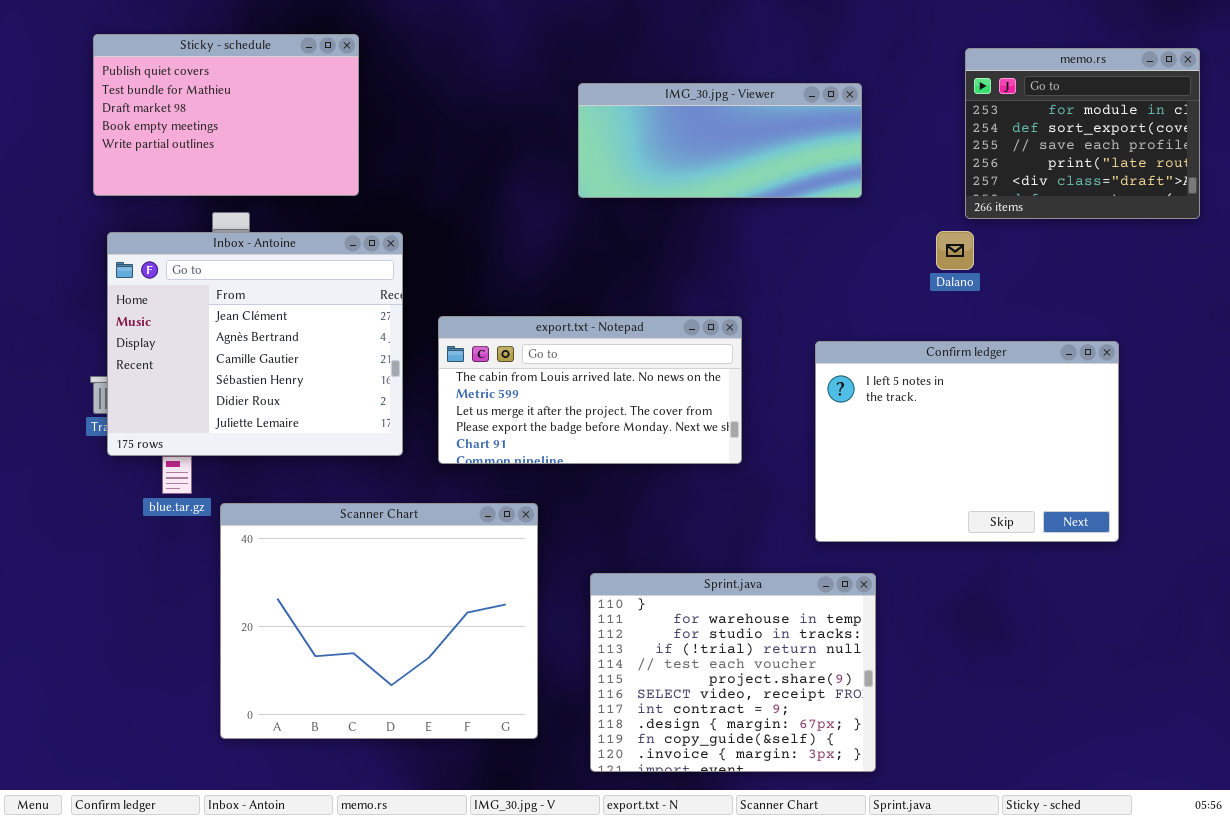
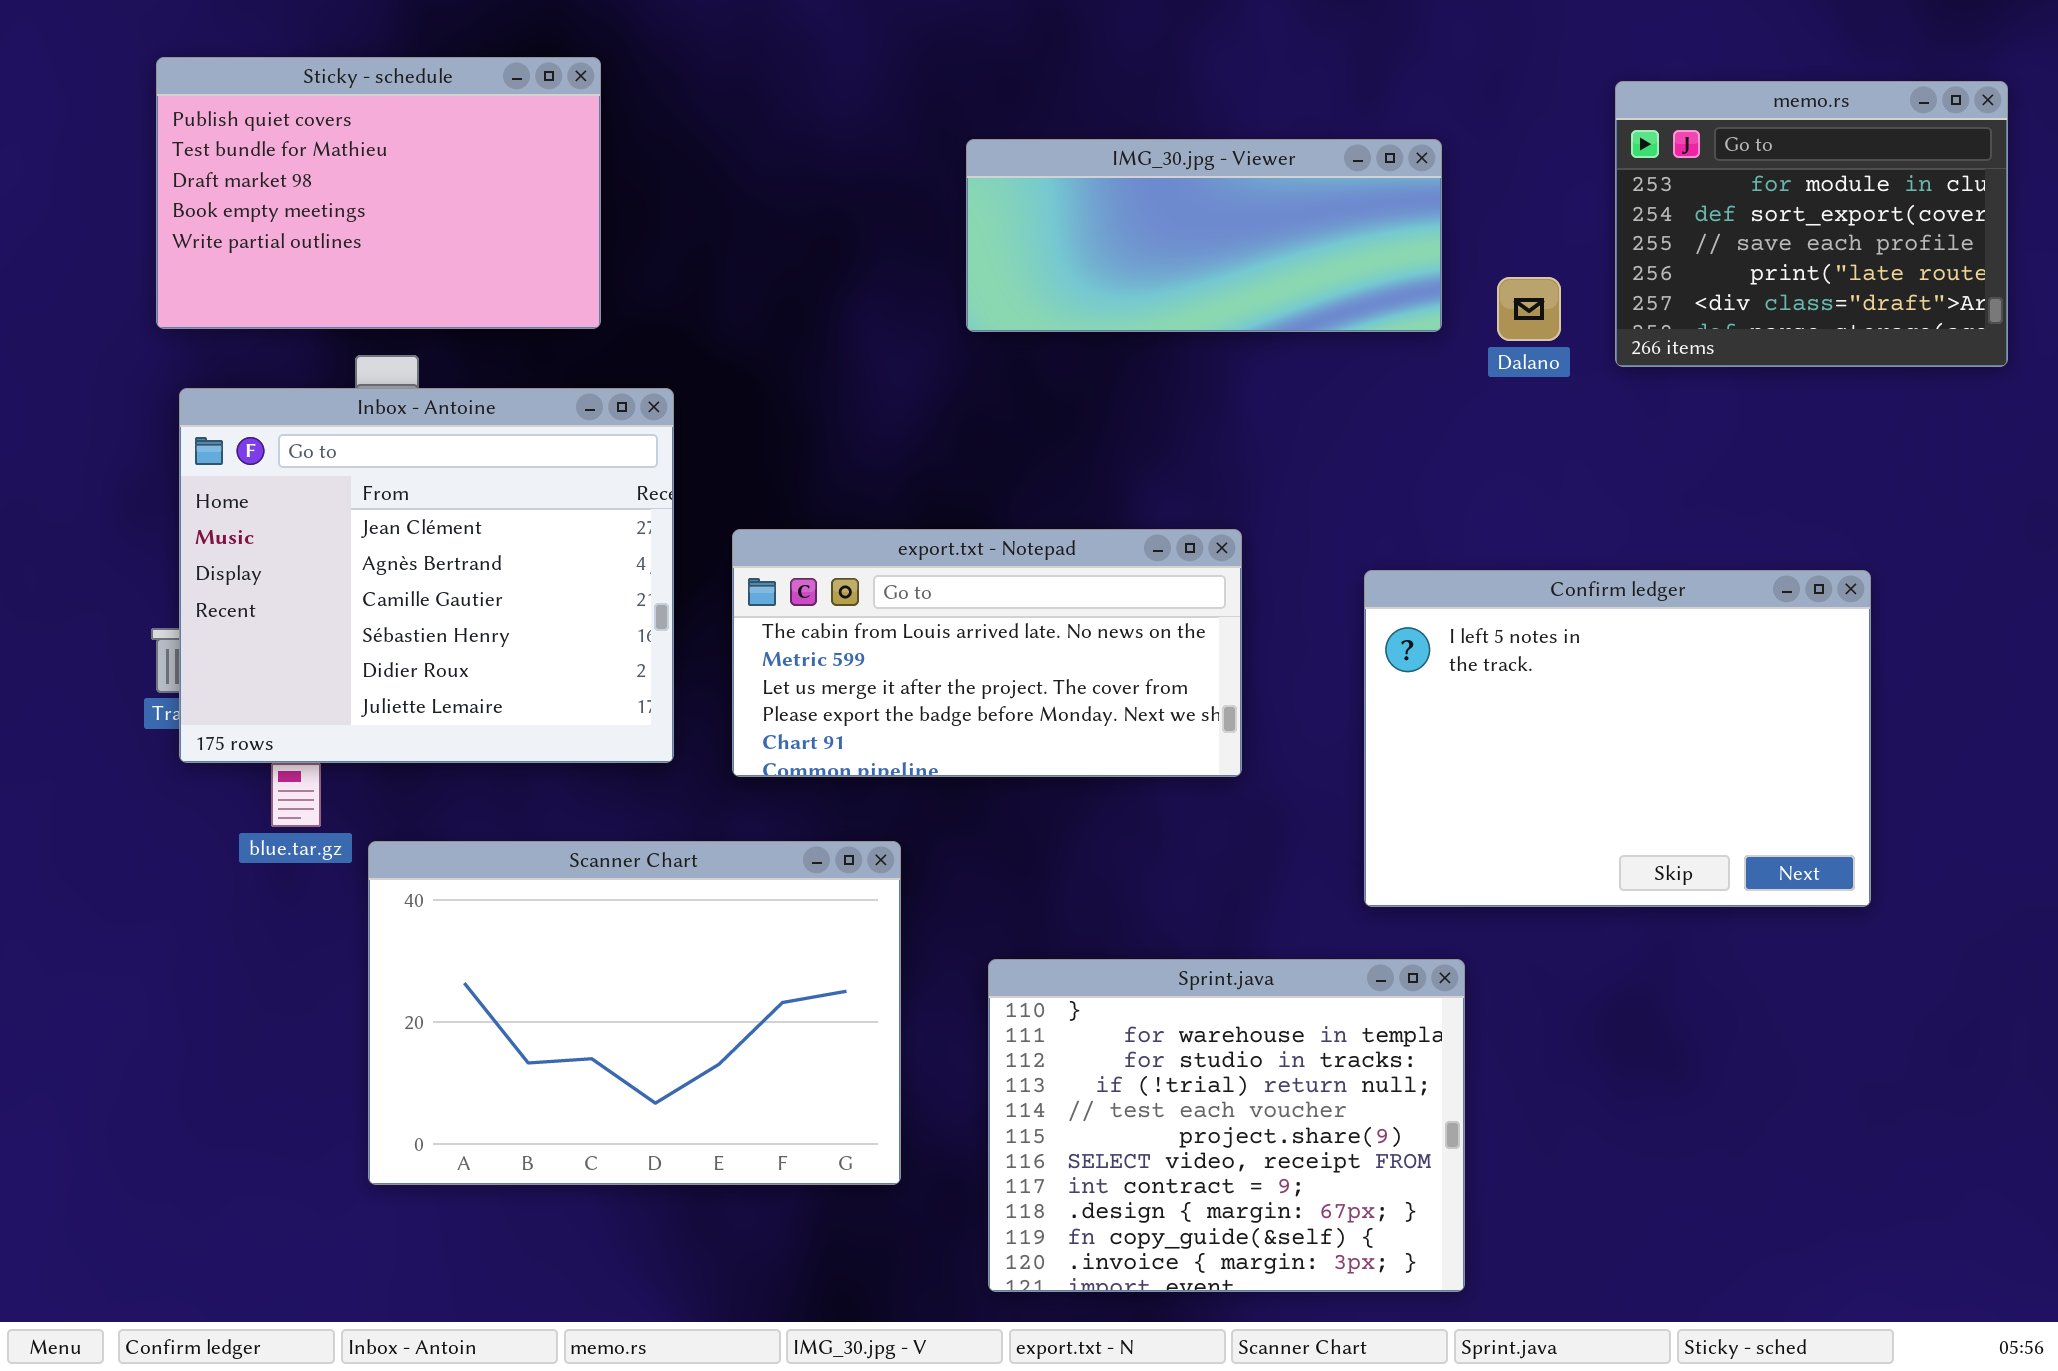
Dalano: [936,231,974,270] -> [1497,277,1561,341], moved
Scanner Chart: [220,503,538,739] -> [368,841,901,1185], resized

